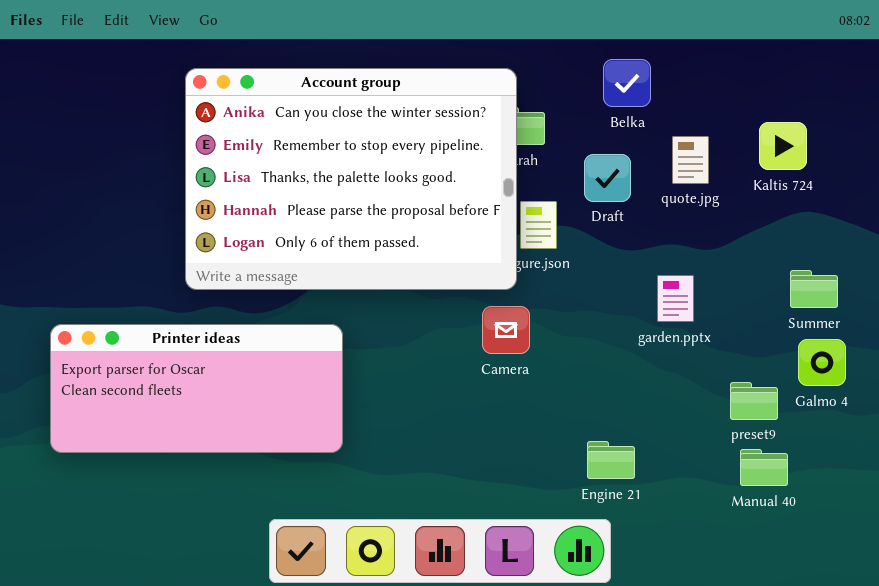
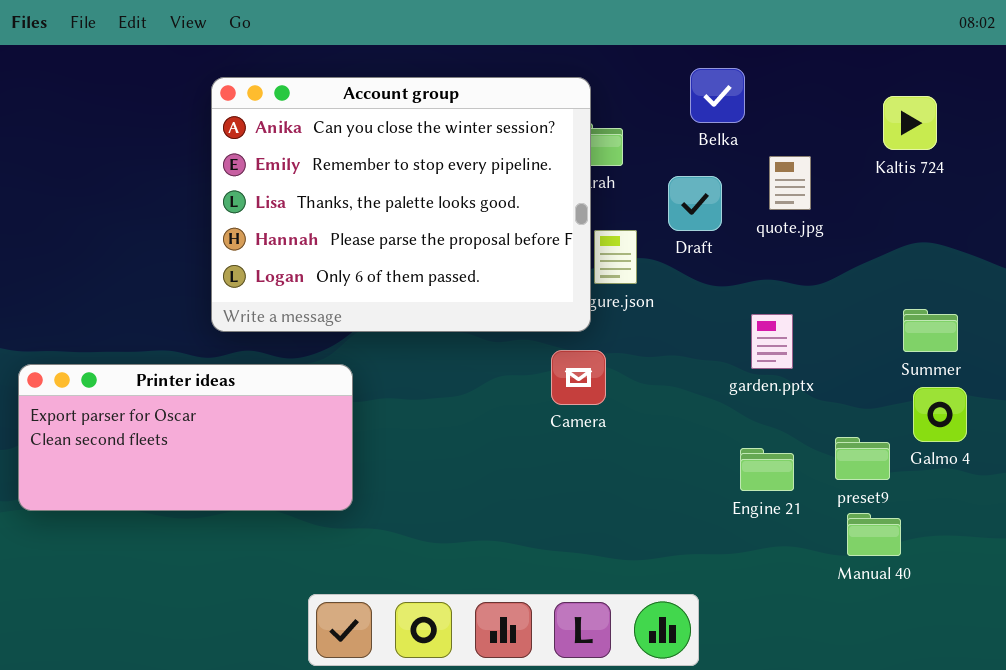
Kaltis 724: [759,122,807,170] -> [883,96,937,150], moved
Printer ideas: [50,324,343,453] -> [18,364,353,511], moved
Engine 21: [587,441,635,479] -> [740,448,794,491], moved

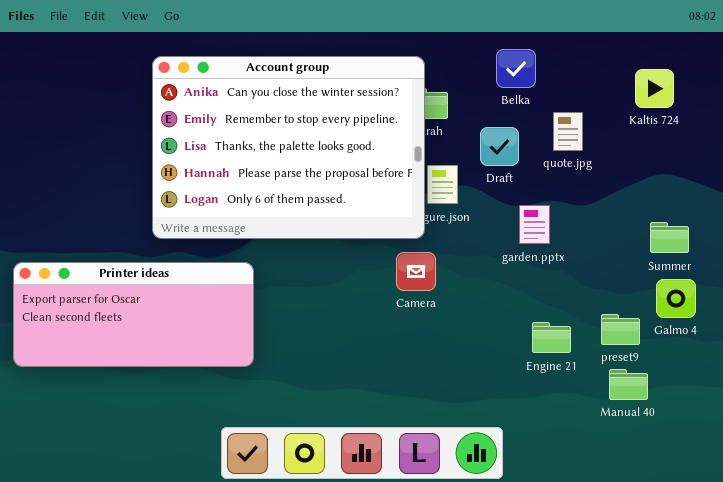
garden.pptx: [751,314,793,369] -> [519,205,550,244], moved

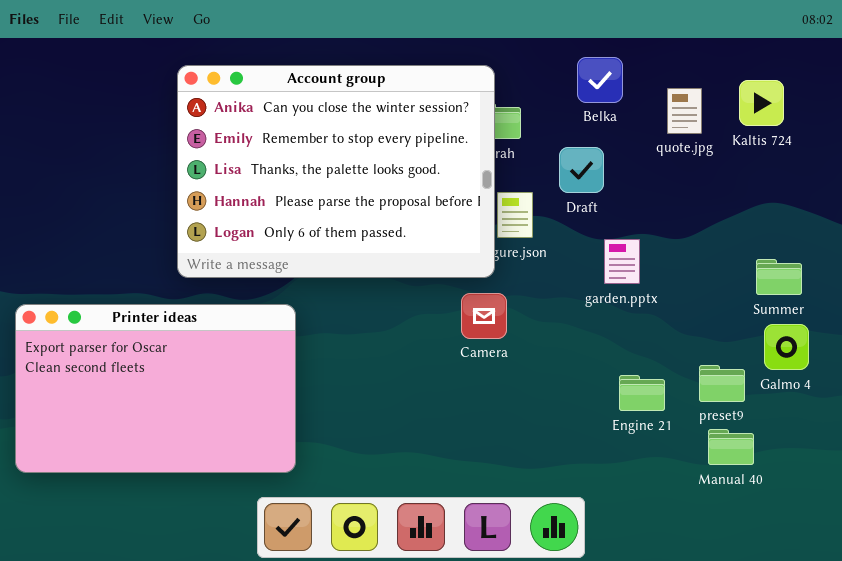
quote.jpg: [553,112,583,151] -> [667,88,702,134], moved
Printer ideas: [13,262,254,367] -> [15,304,296,473], resized

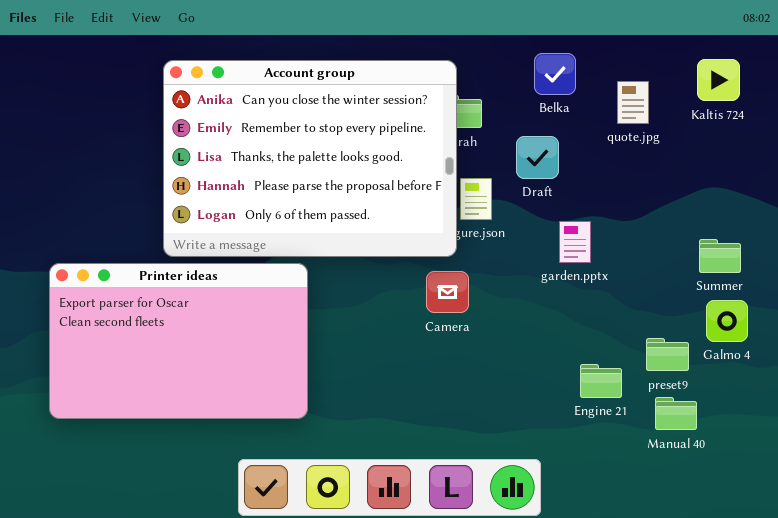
Kaltis 724: [739,80,784,126] -> [697,59,740,101], moved
Printer ideas: [15,304,296,473] -> [49,263,308,419], moved
Engine 21: [619,375,665,411] -> [580,364,622,398], moved

